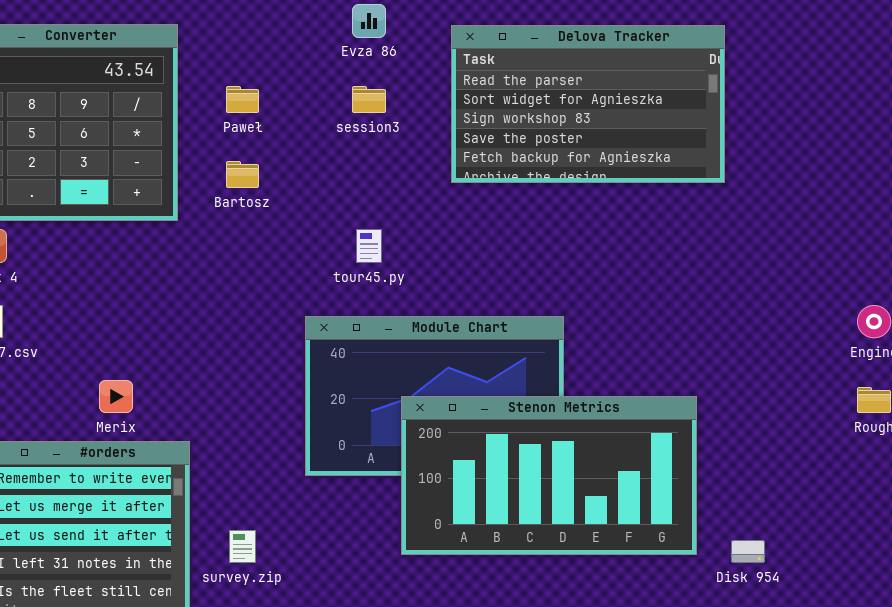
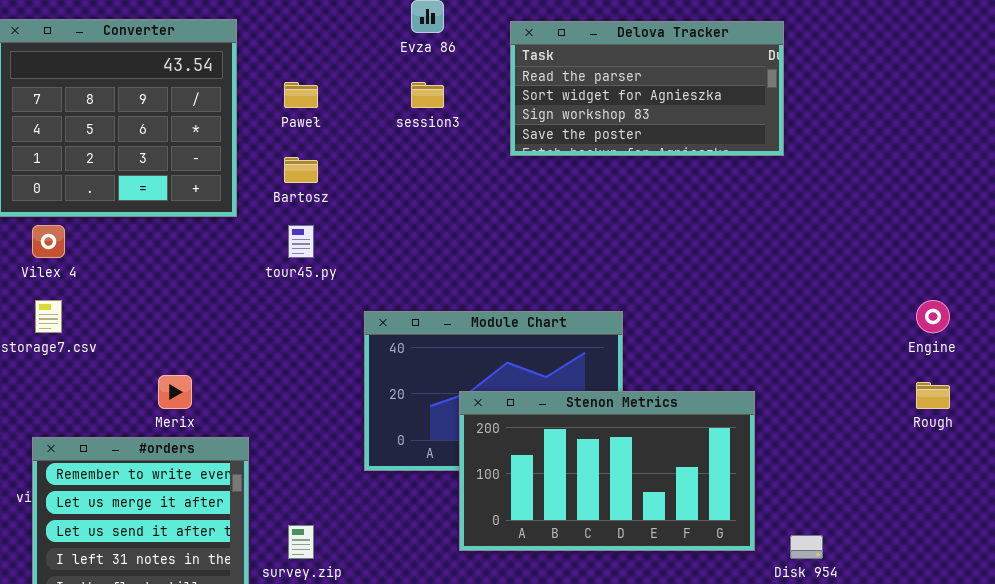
Delova Tracker: [451,25,725,183] -> [510,21,784,156], resized
tour45.py: [356,229,382,263] -> [288,225,314,258], moved

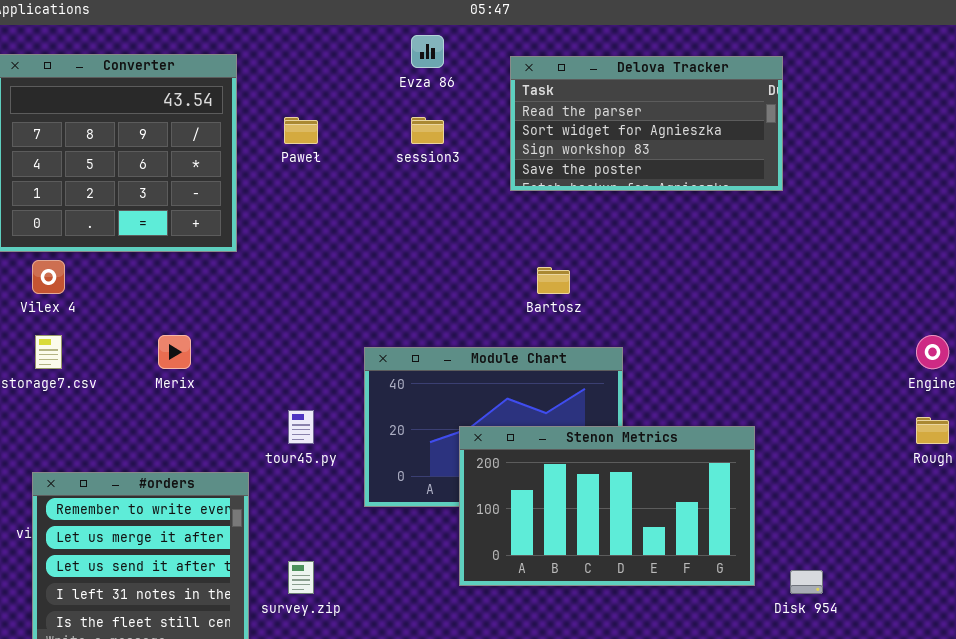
Bartosz: [284,157,318,183] -> [537,267,570,294], moved
tour45.py: [288,225,314,258] -> [288,410,314,444], moved
Merix: [158,375,192,409] -> [158,335,191,369], moved

